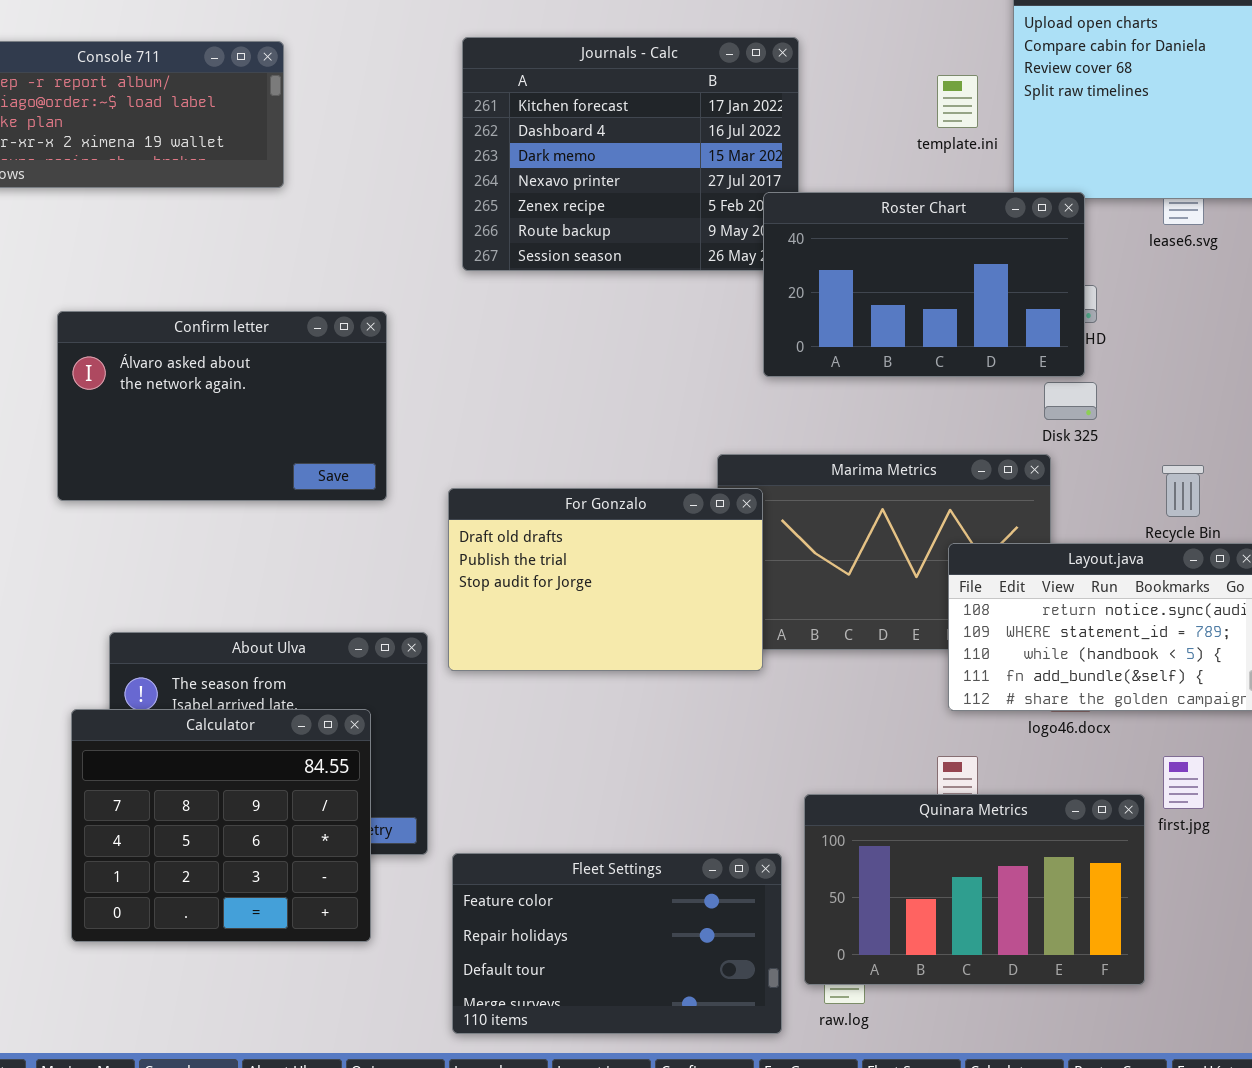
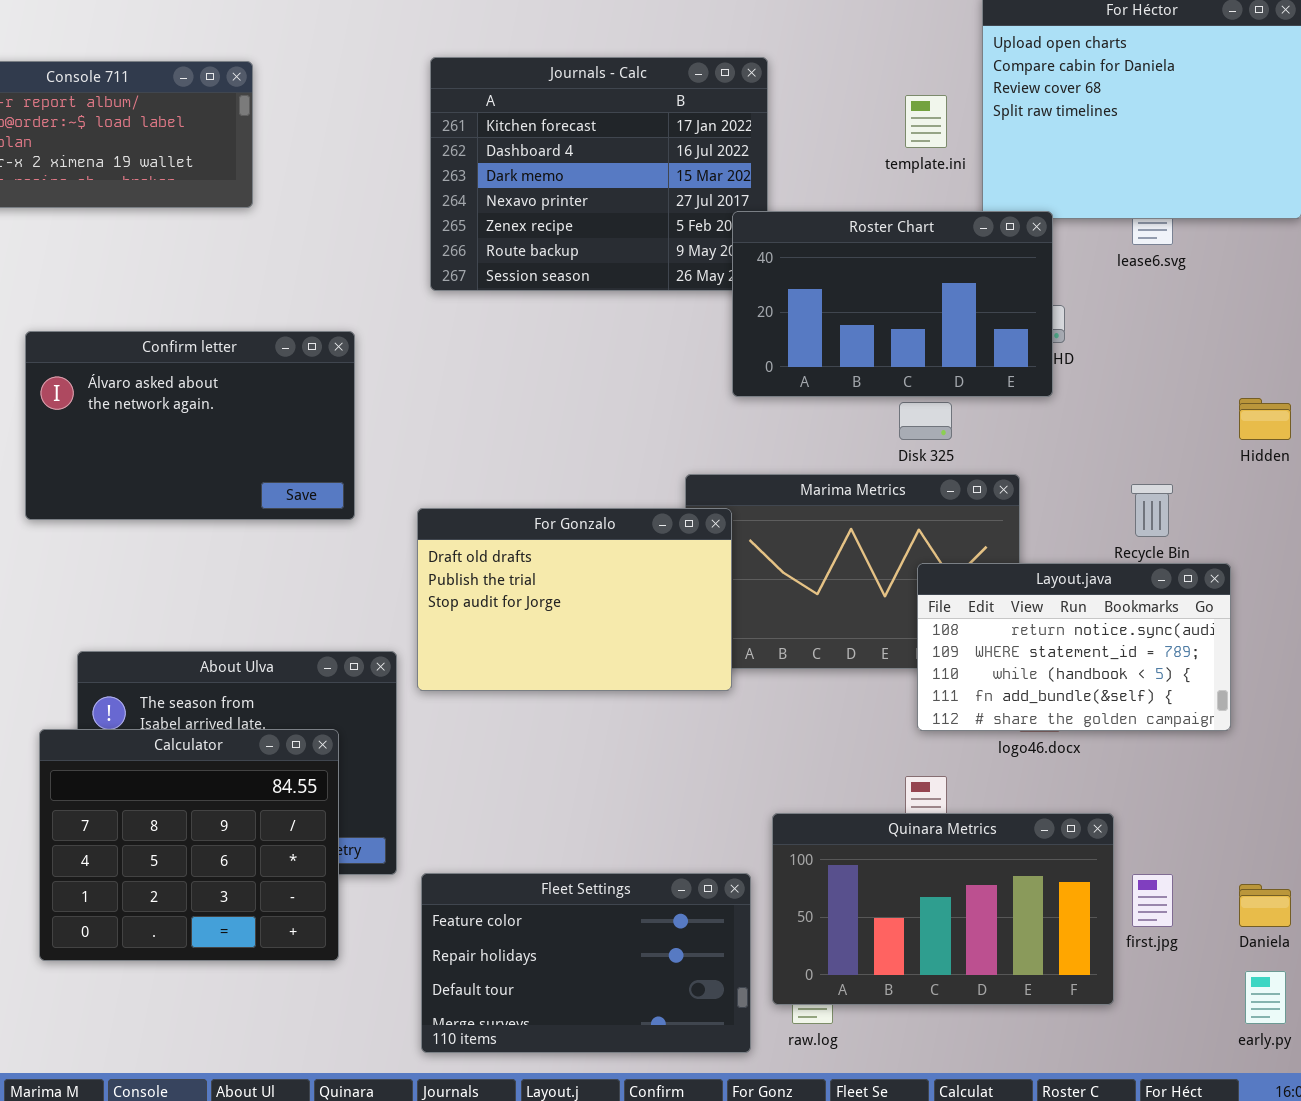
Disk 325: [1044,382,1097,420] -> [899,402,952,440], moved
first.jpg: [1163,756,1204,809] -> [1132,874,1173,927], moved

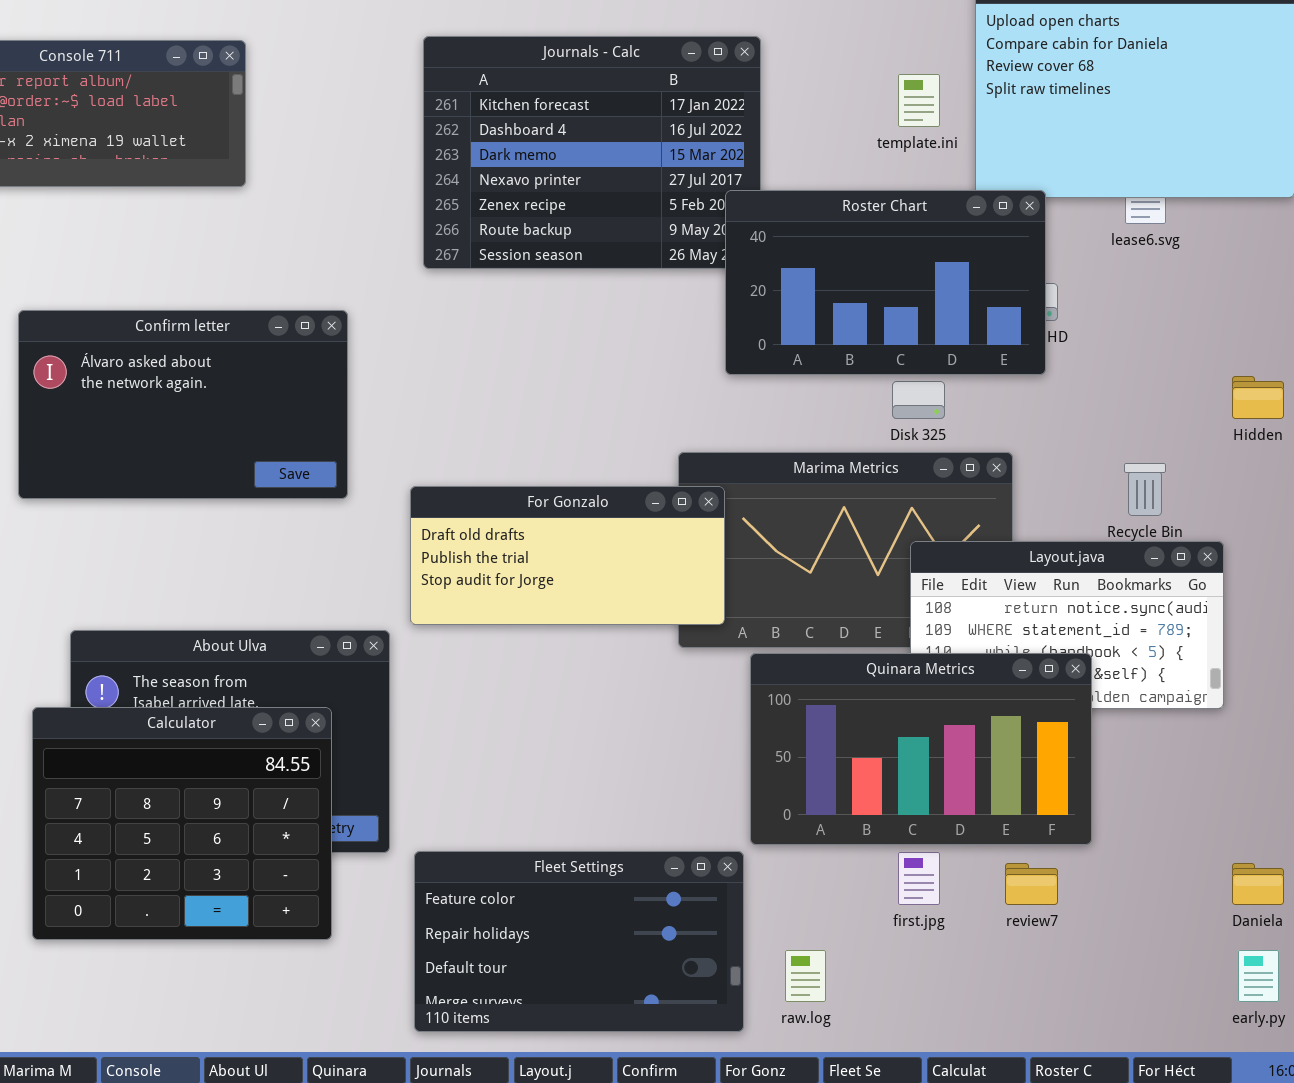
For Gonzalo: [417,508,732,691] -> [410,486,725,625], resized
Quinara Metrics: [772,813,1114,1005] -> [750,653,1092,845], moved
first.jpg: [1132,874,1173,927] -> [898,852,940,905], moved

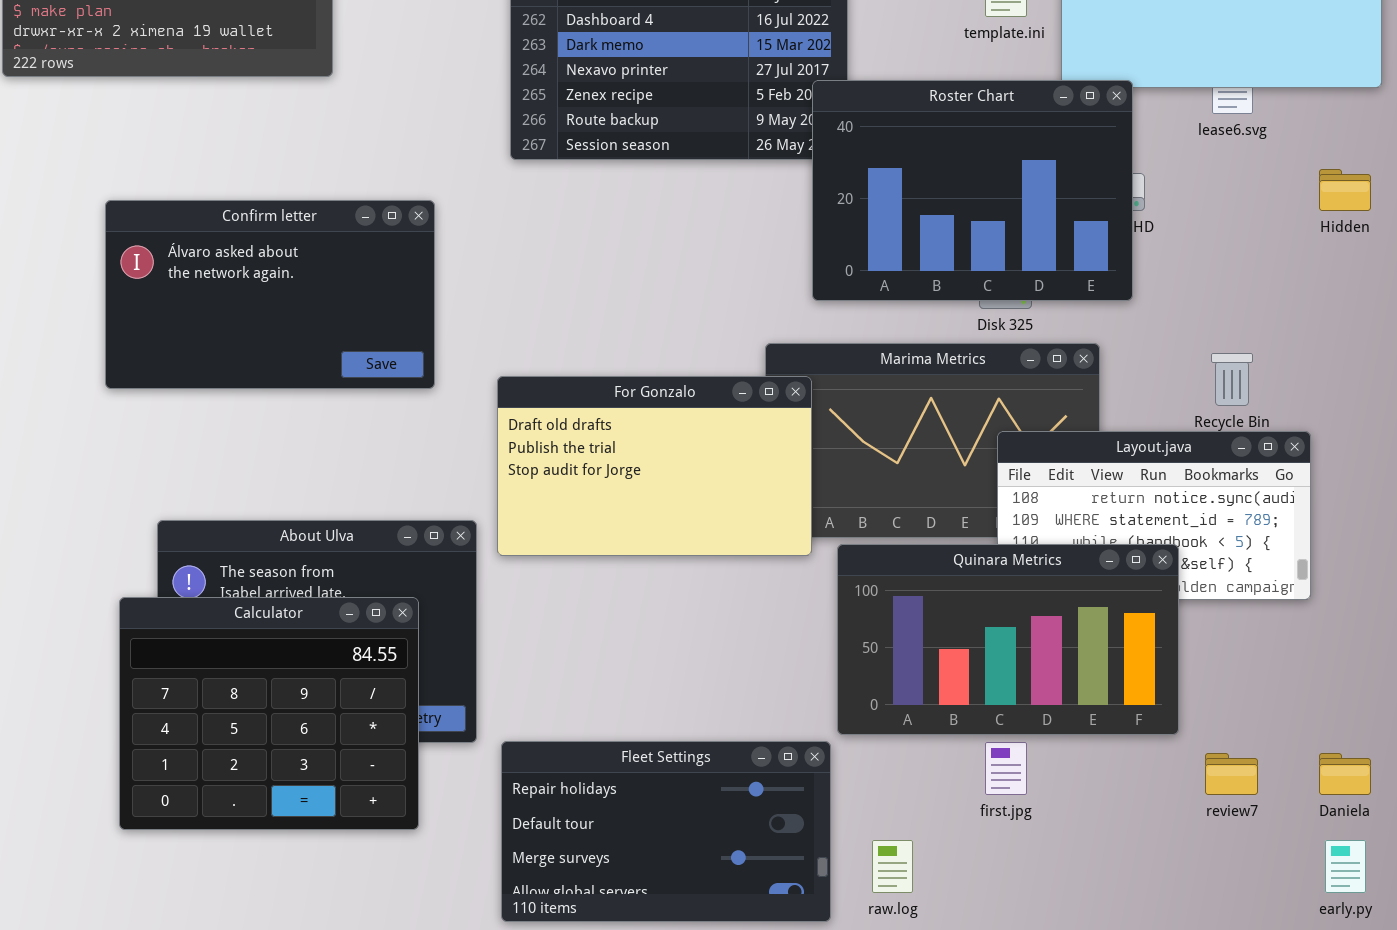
Roster Chart: [725,190,1046,375] -> [812,80,1133,301], resized
Hidden: [1232,376,1284,419] -> [1319,169,1371,211], moved
For Gonzalo: [410,486,725,625] -> [497,376,812,556], resized
Fleet Settings: [414,851,744,1032] -> [501,741,831,922], scrolled down 1 row
review7: [1005,863,1058,905] -> [1205,753,1258,795], moved

